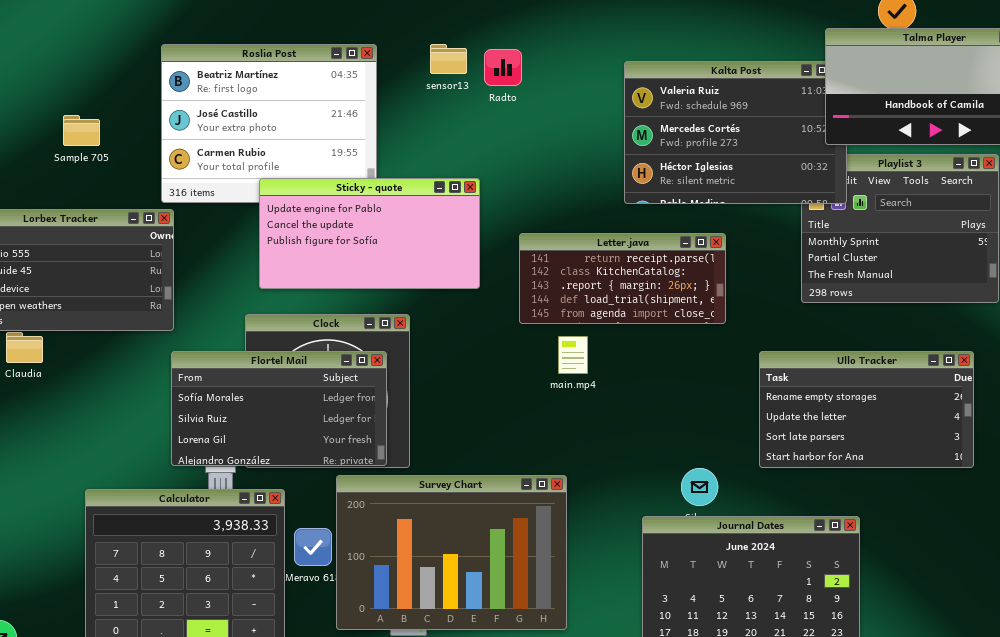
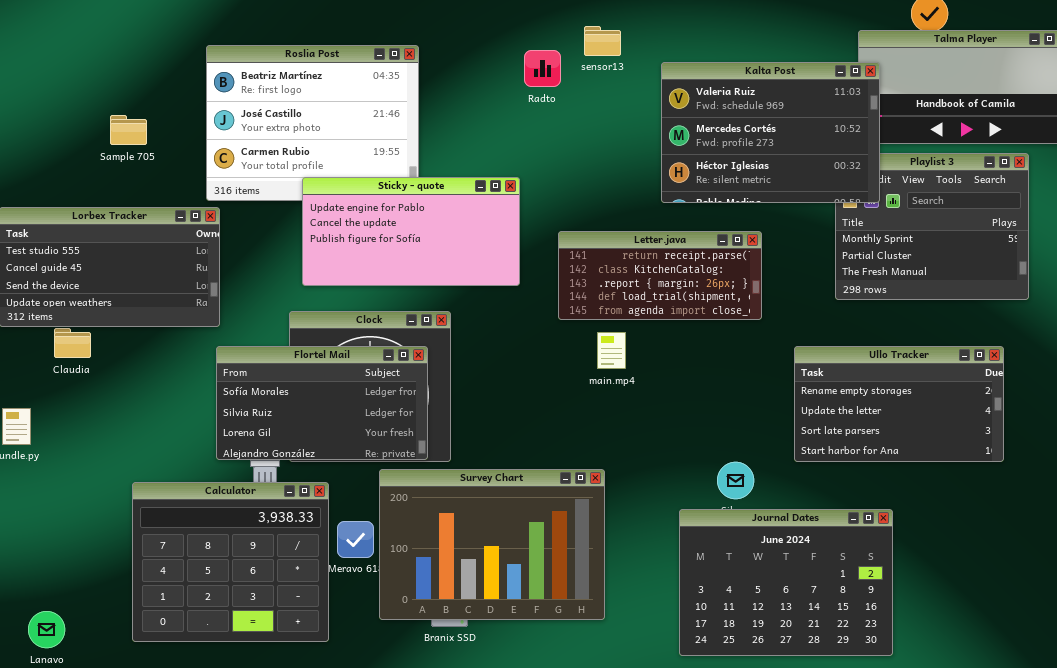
sensor13: [430,44,467,74] -> [584,26,621,56], moved
Kalta Post: [624,61,847,204] -> [661,62,880,203], raised

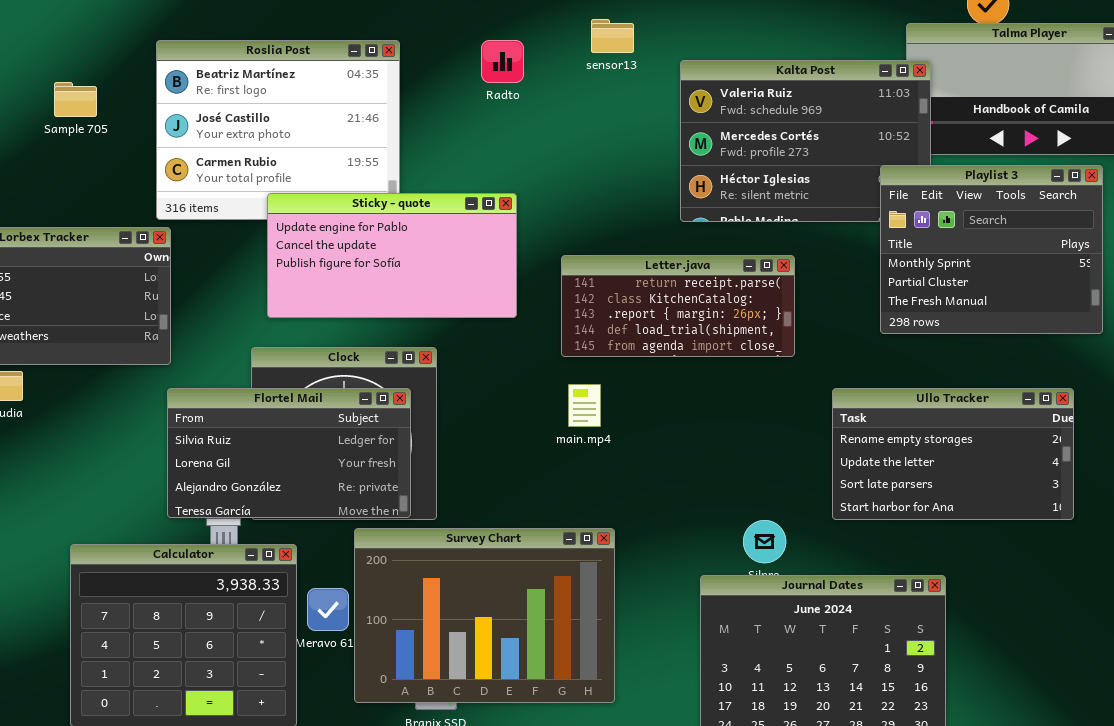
Radto: [524,50,561,87] -> [481,40,524,83], moved
Sample 705: [110,115,147,145] -> [54,82,97,117], moved
Playlist 3: [835,153,1029,300] -> [880,165,1103,334], raised
main.mp4: [597,332,626,369] -> [568,384,601,427], moved
Flortel Mail: [216,346,428,460] -> [167,388,411,518], scrolled down 1 row

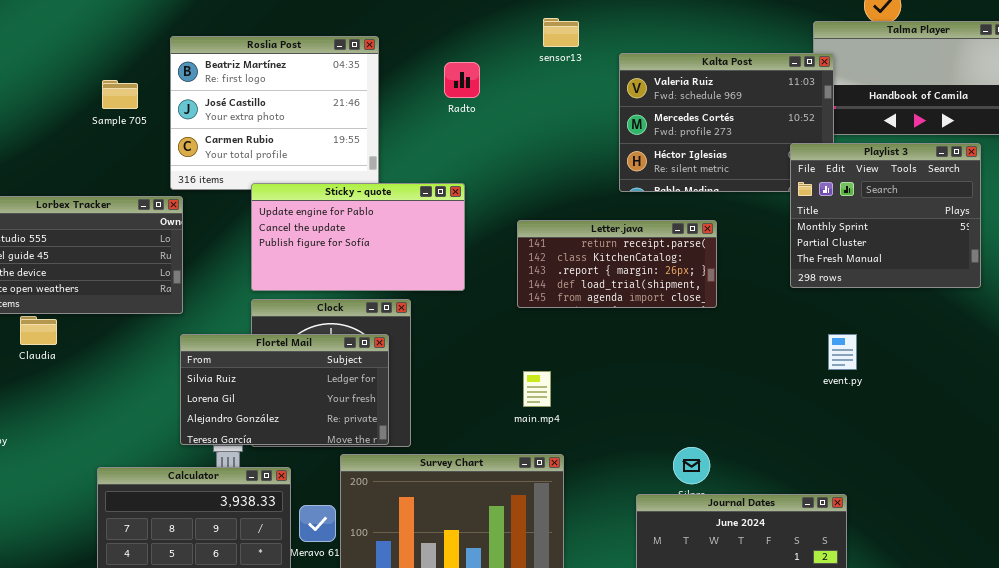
Radto: [481,40,524,83] -> [444,62,480,98], moved
Sample 705: [54,82,97,117] -> [102,80,138,109], moved
Sticky - quote: [267,193,517,318] -> [251,183,465,291], moved
main.mp4: [568,384,601,427] -> [523,371,551,407], moved
Ullo Tracker: [832,388,1074,520] -> none, closed

